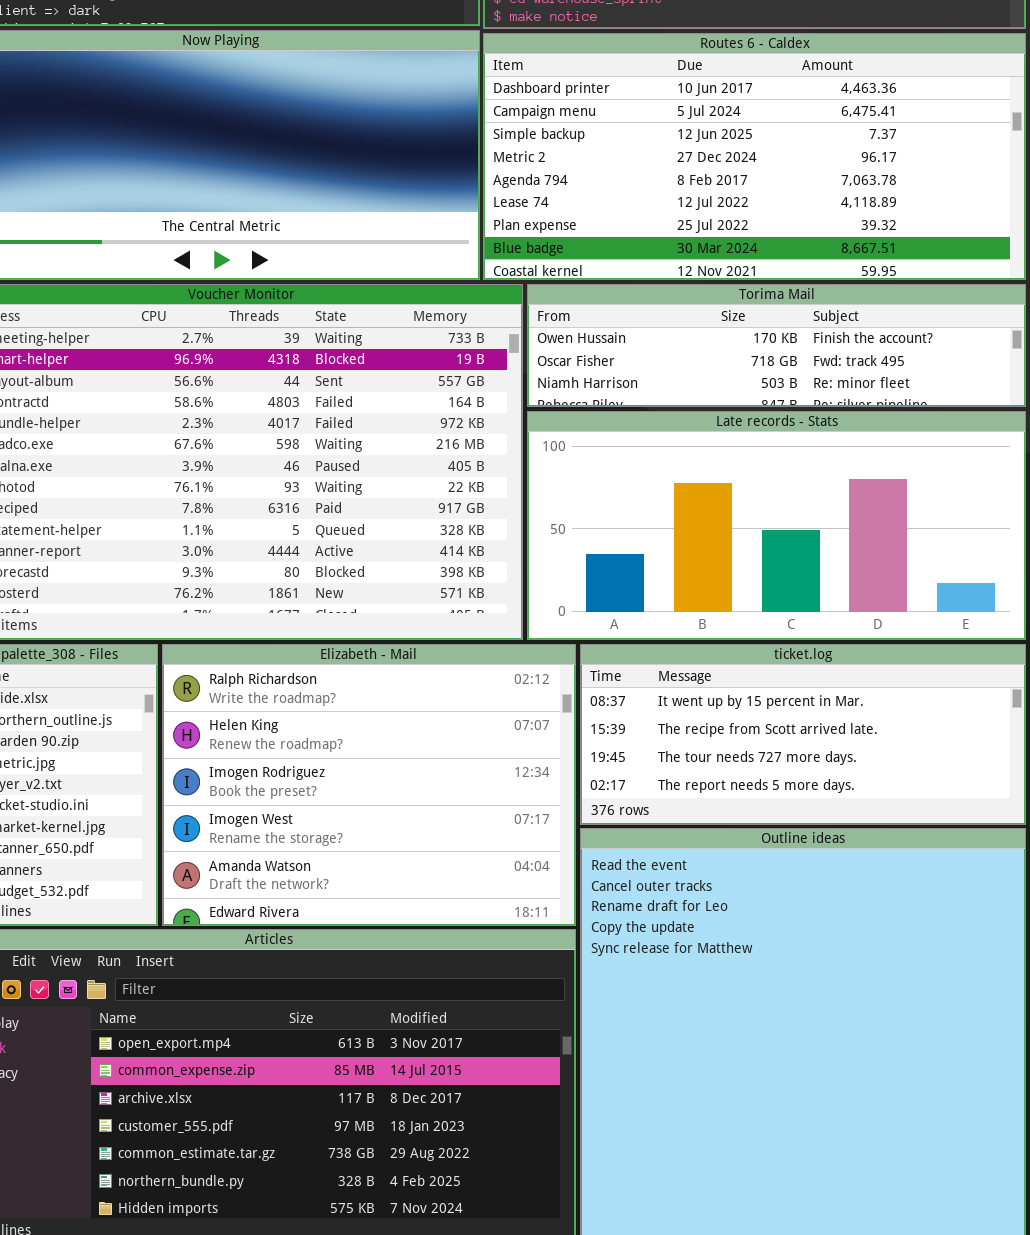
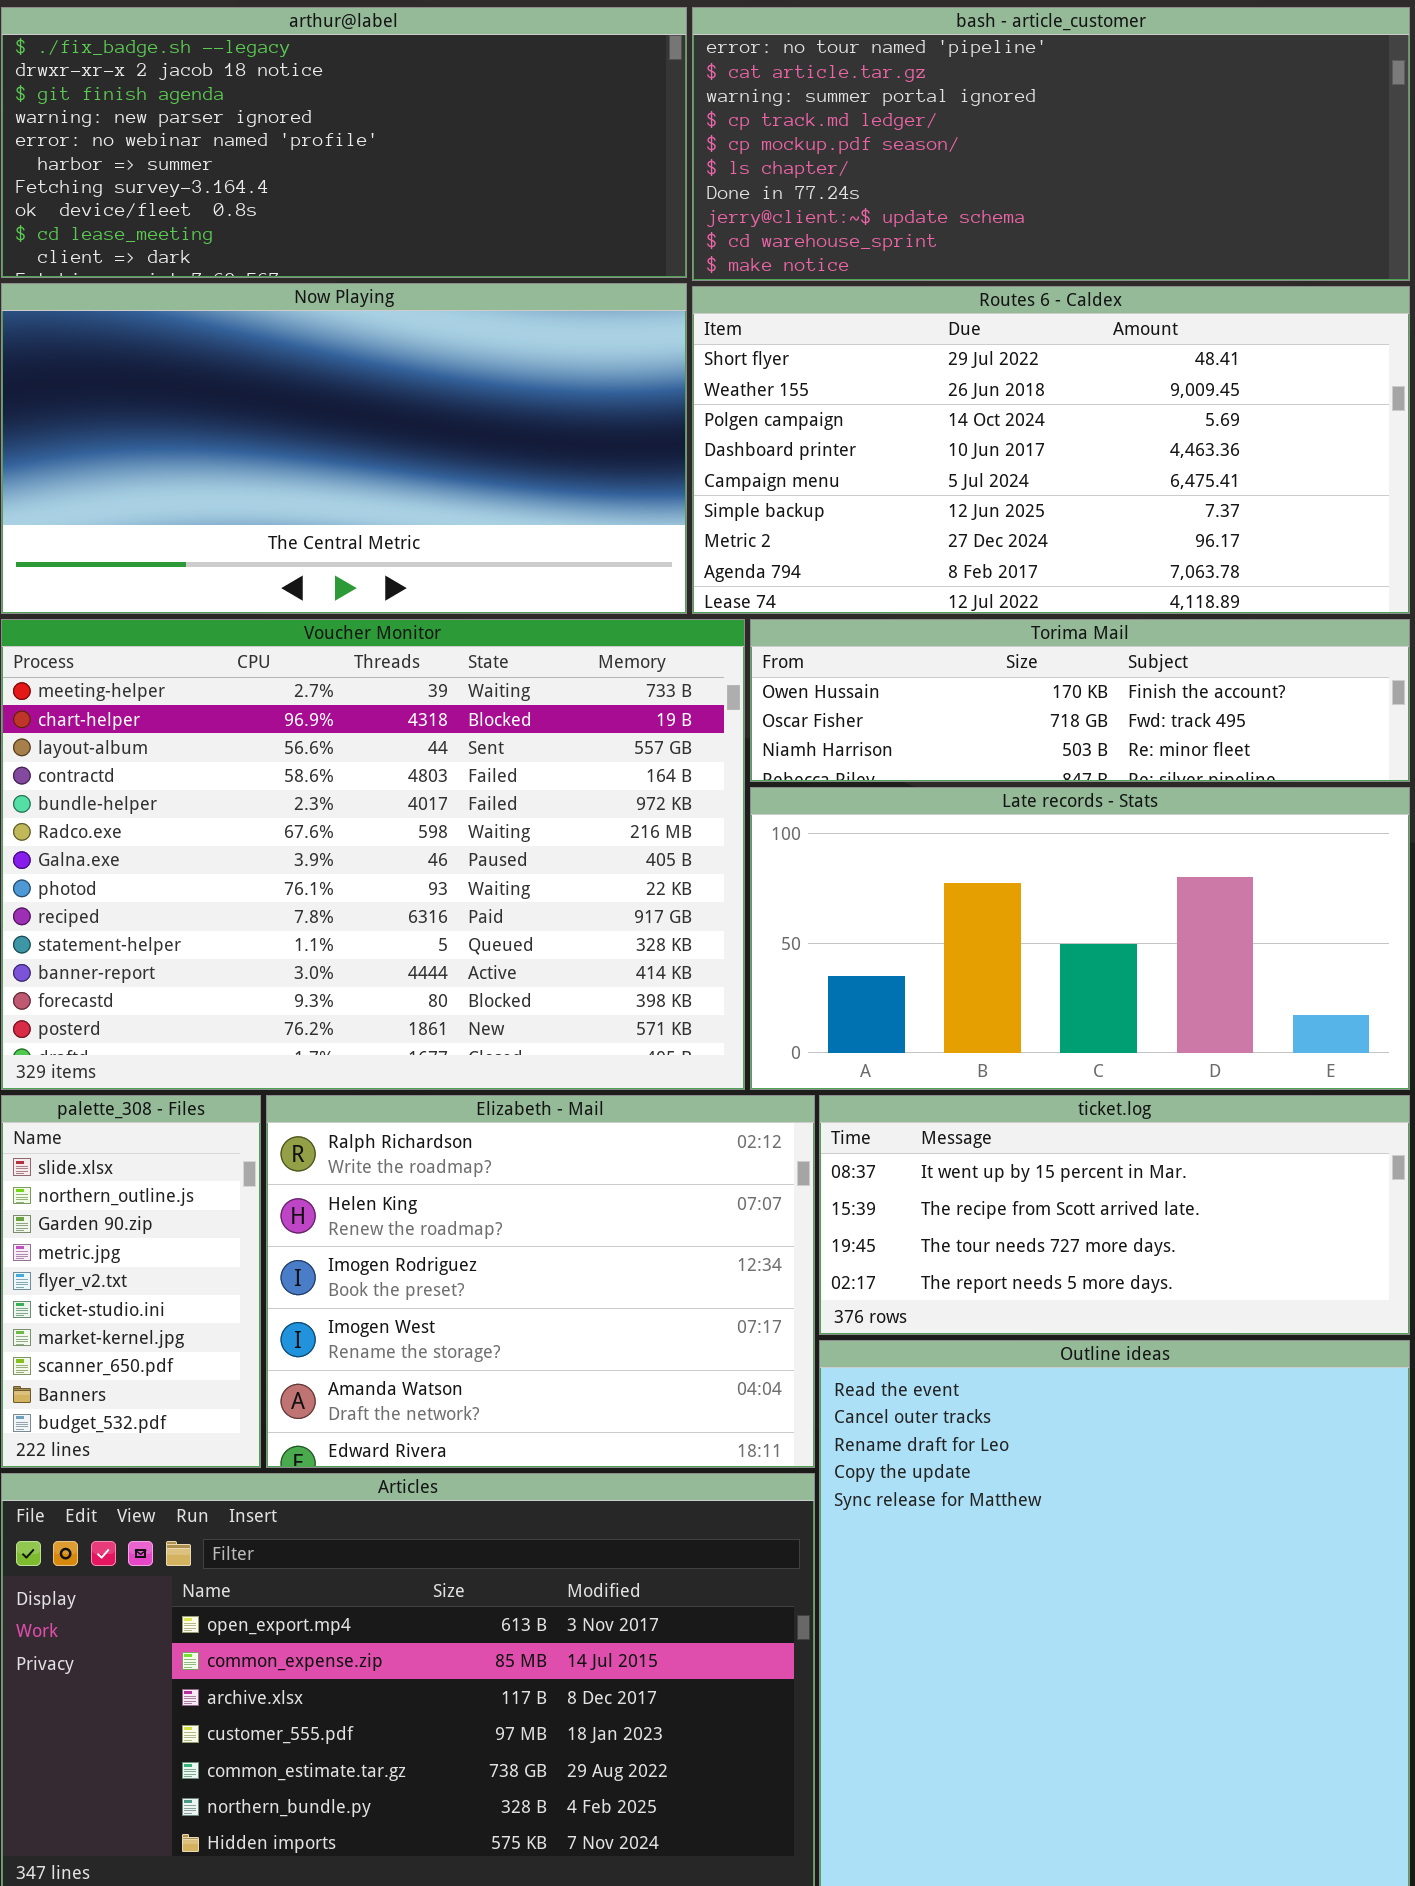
Routes 6 - Caldex: [483,33,1026,280] -> [692,286,1410,614], scrolled up 3 rows

